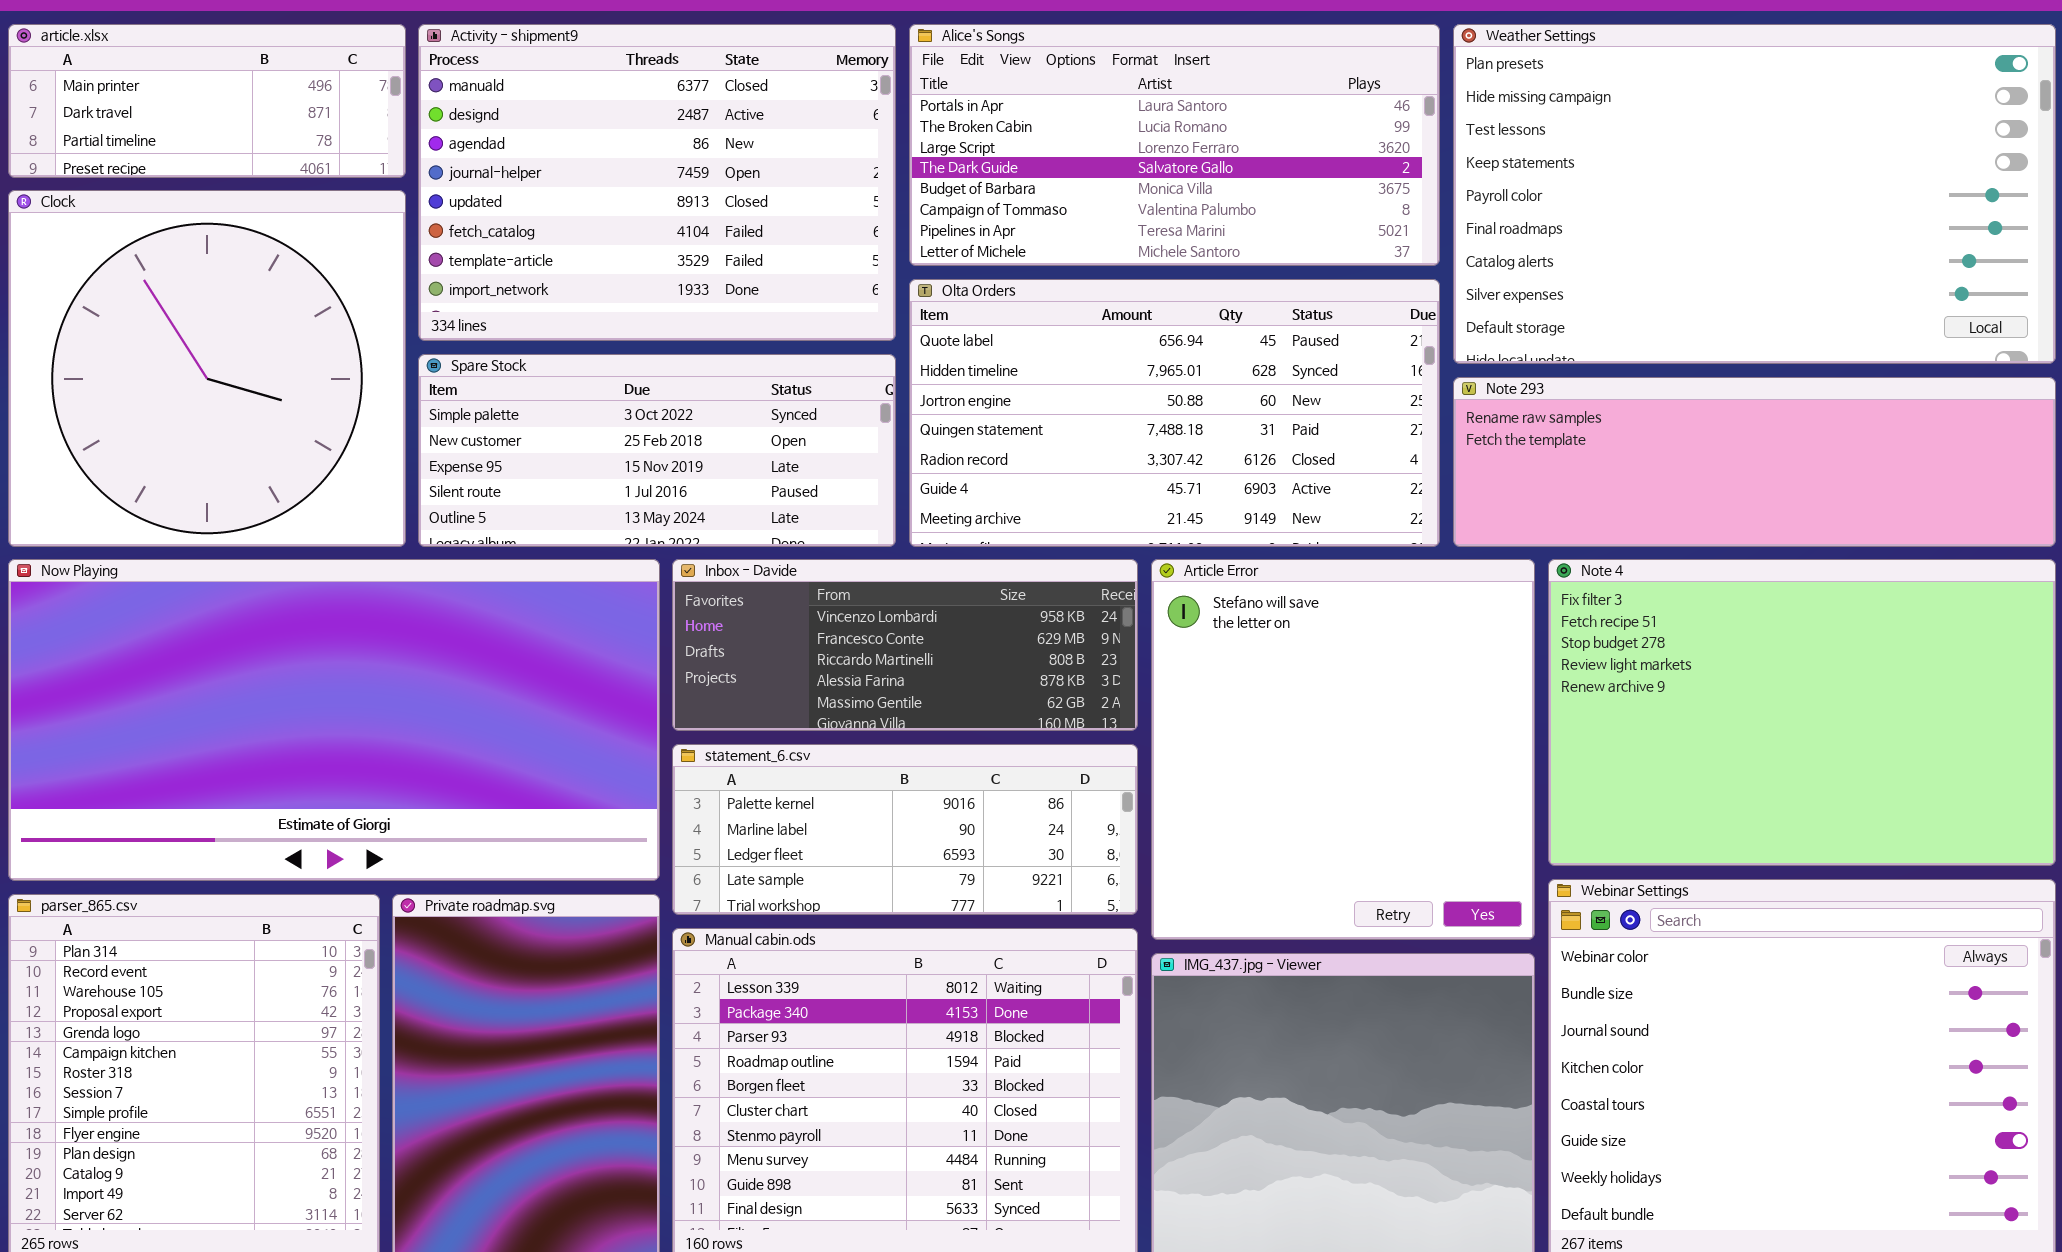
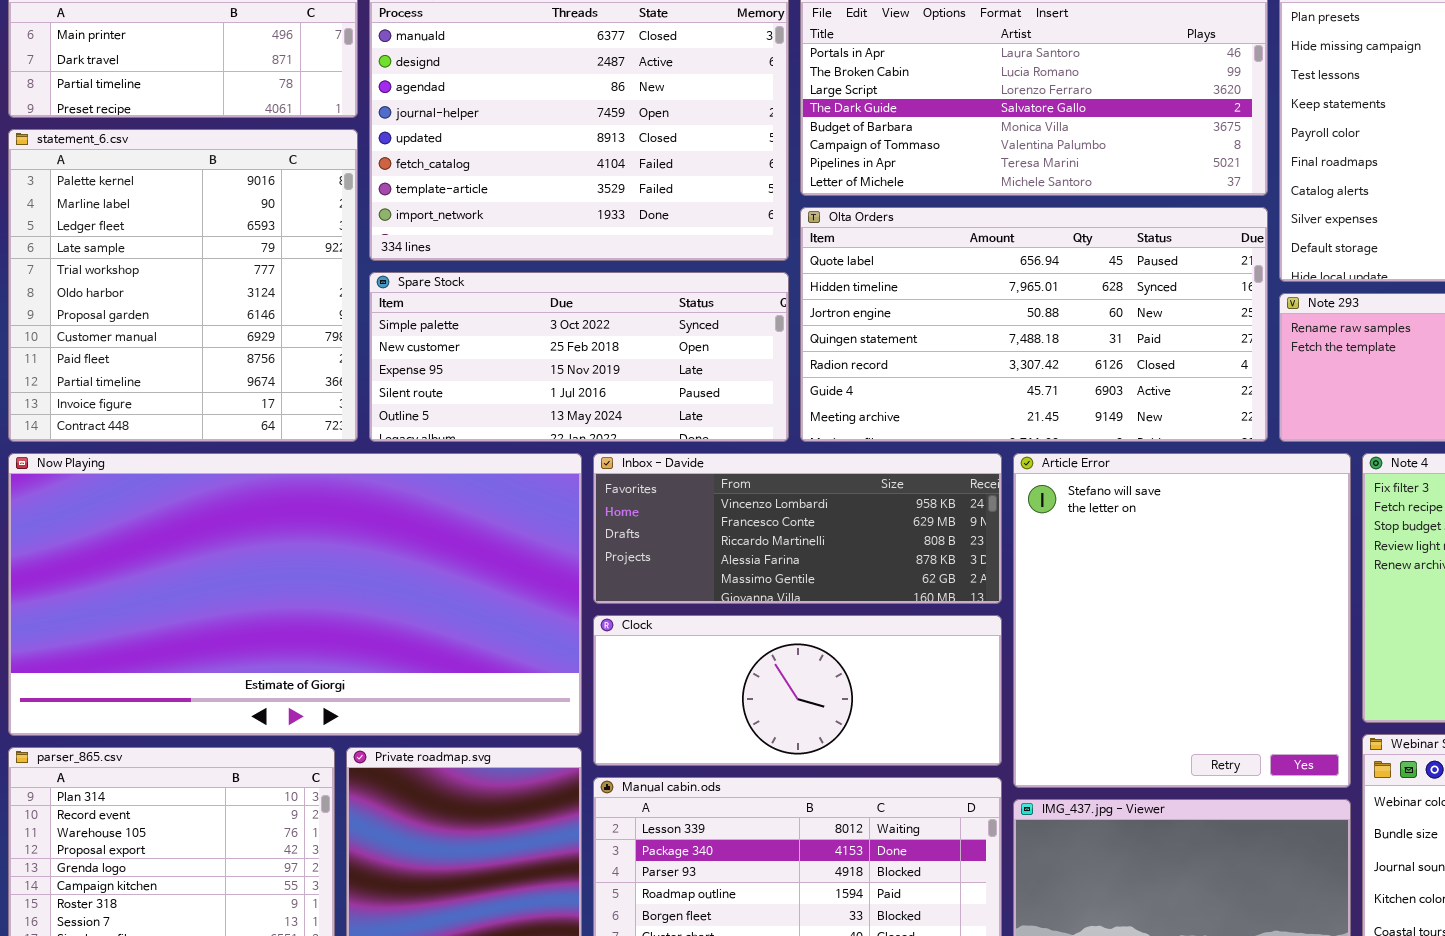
Clock: [8,190,406,547] -> [593,615,1002,766], moved, resized
statement_6.csv: [672,744,1138,915] -> [8,129,358,442], moved, resized

